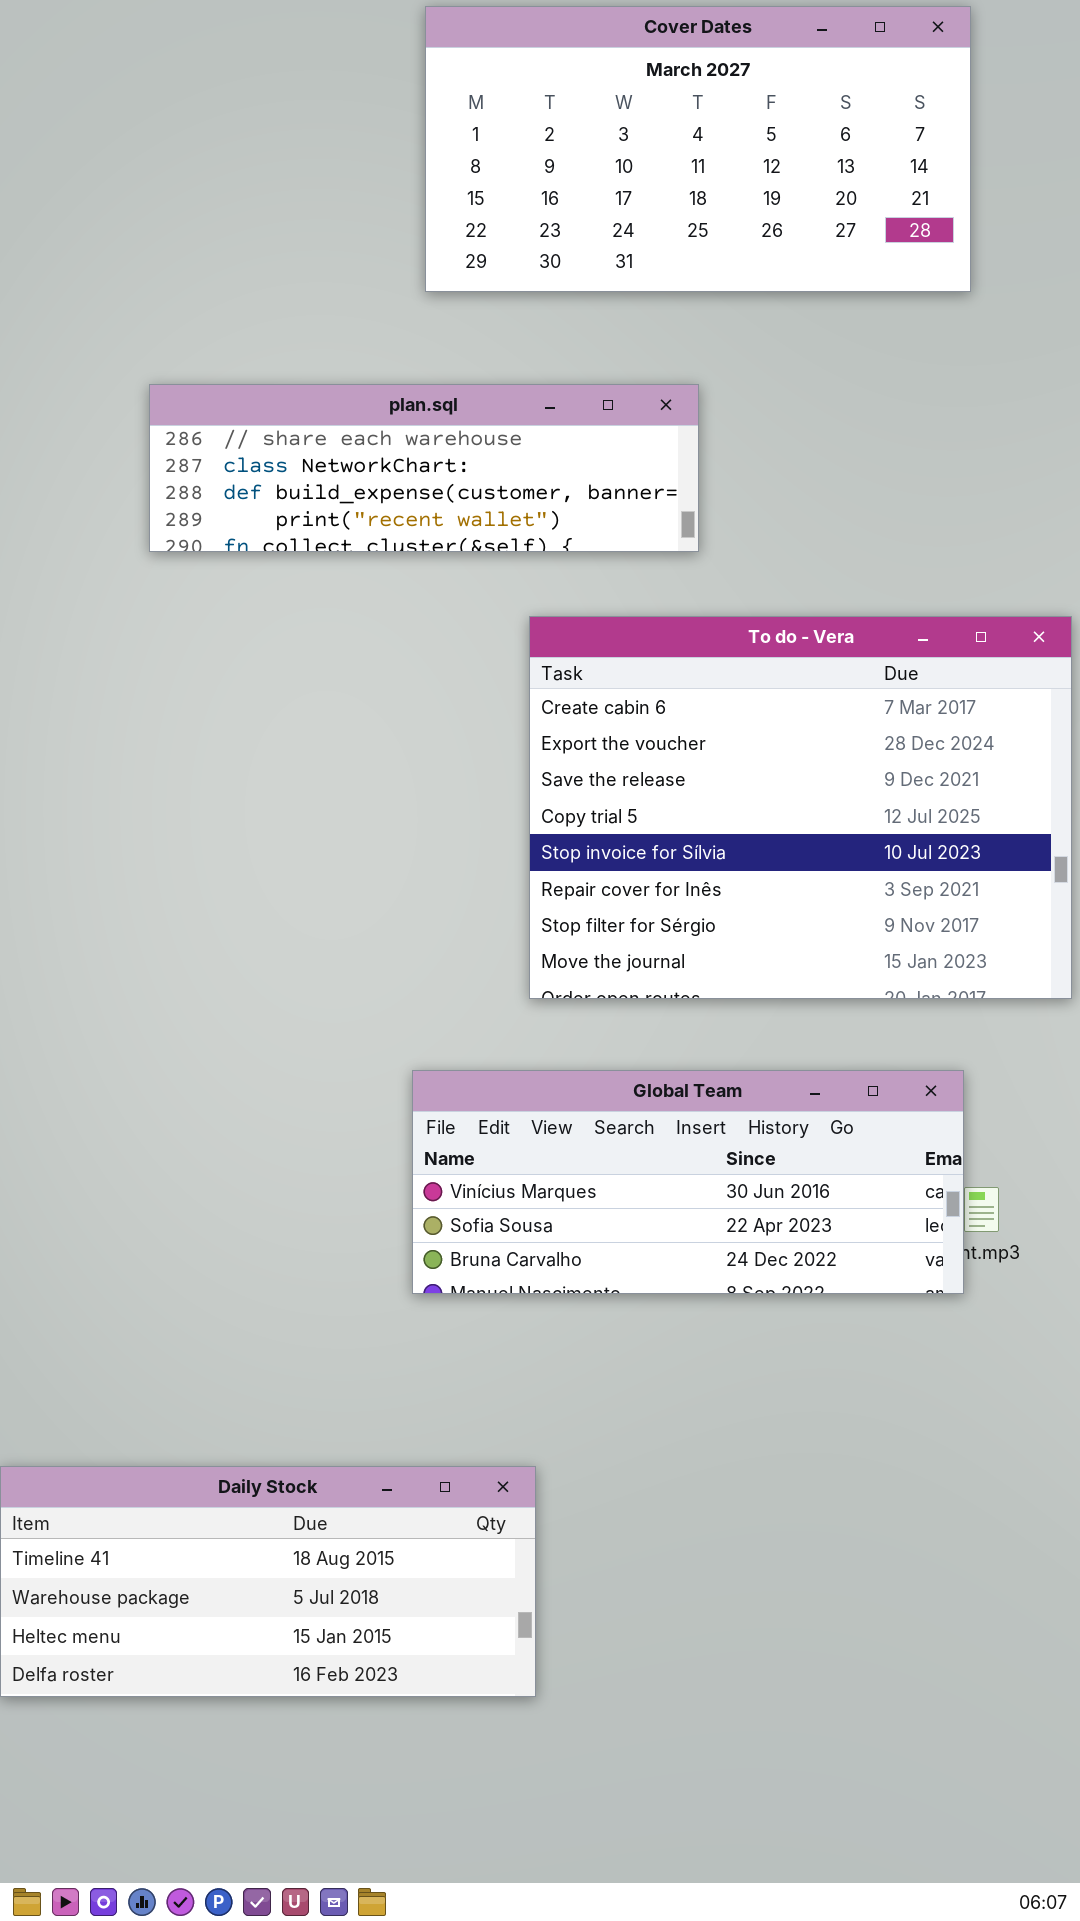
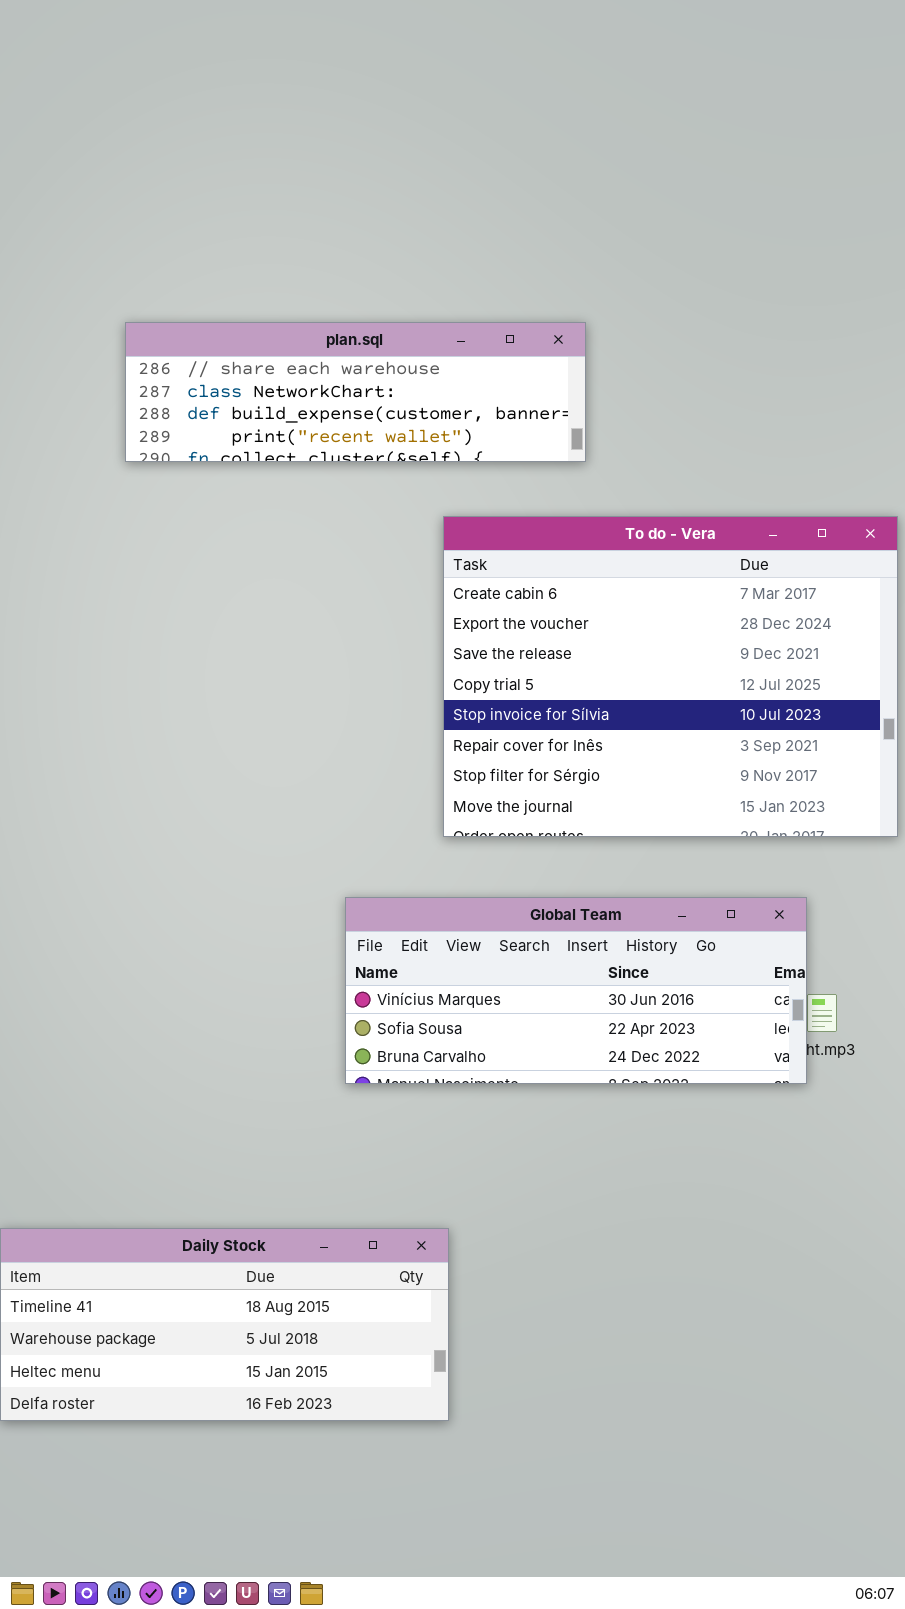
Cover Dates: [425,6,971,292] -> none, closed

